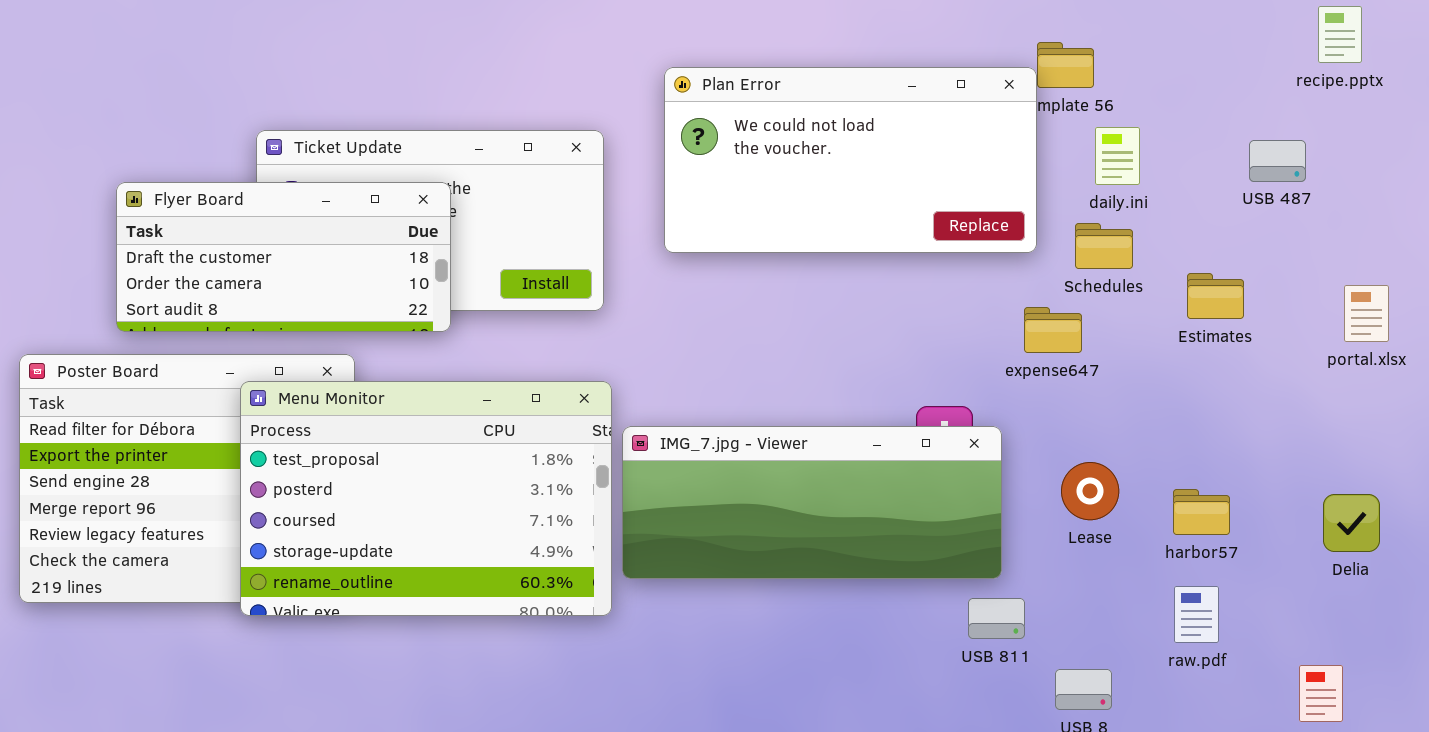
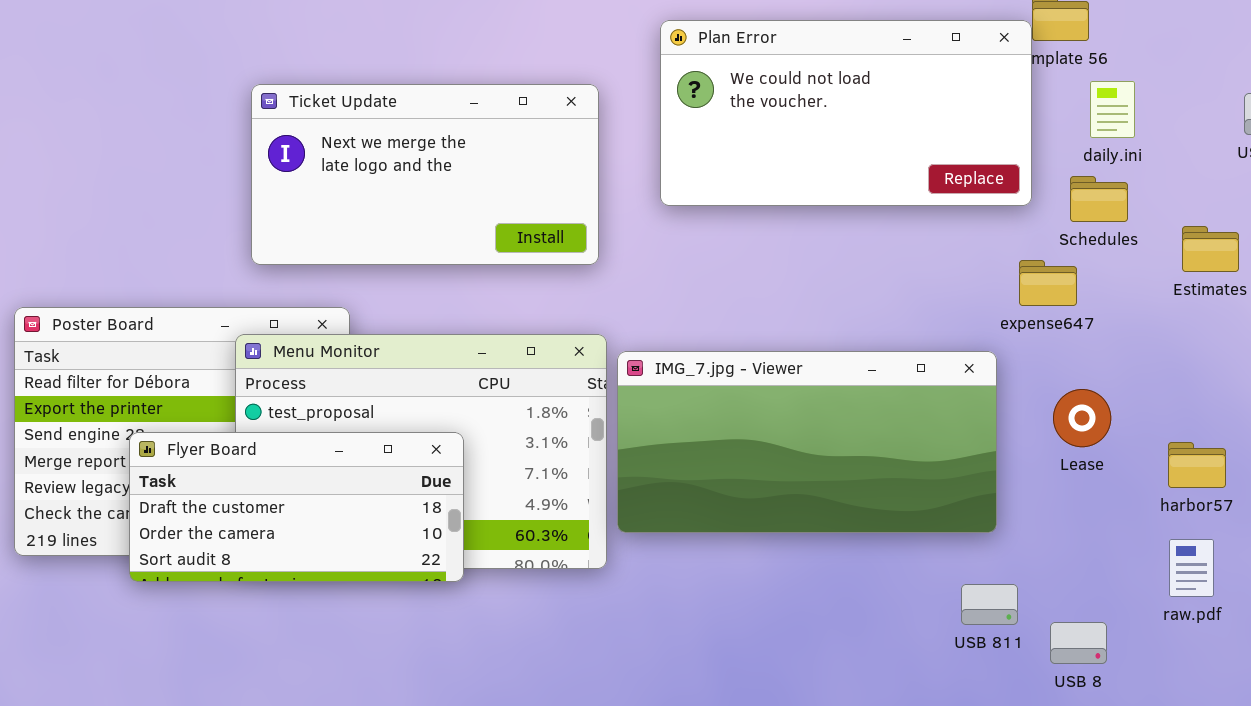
Flyer Board: [116,182,451,332] -> [129,432,464,582], moved
IMG_7.jpg - Viewer: [622,426,1002,579] -> [617,351,997,533], resized
Lease: [1061,462,1119,520] -> [1053,389,1111,447], moved
USB 811: [968,598,1025,639] -> [961,584,1018,625], moved

